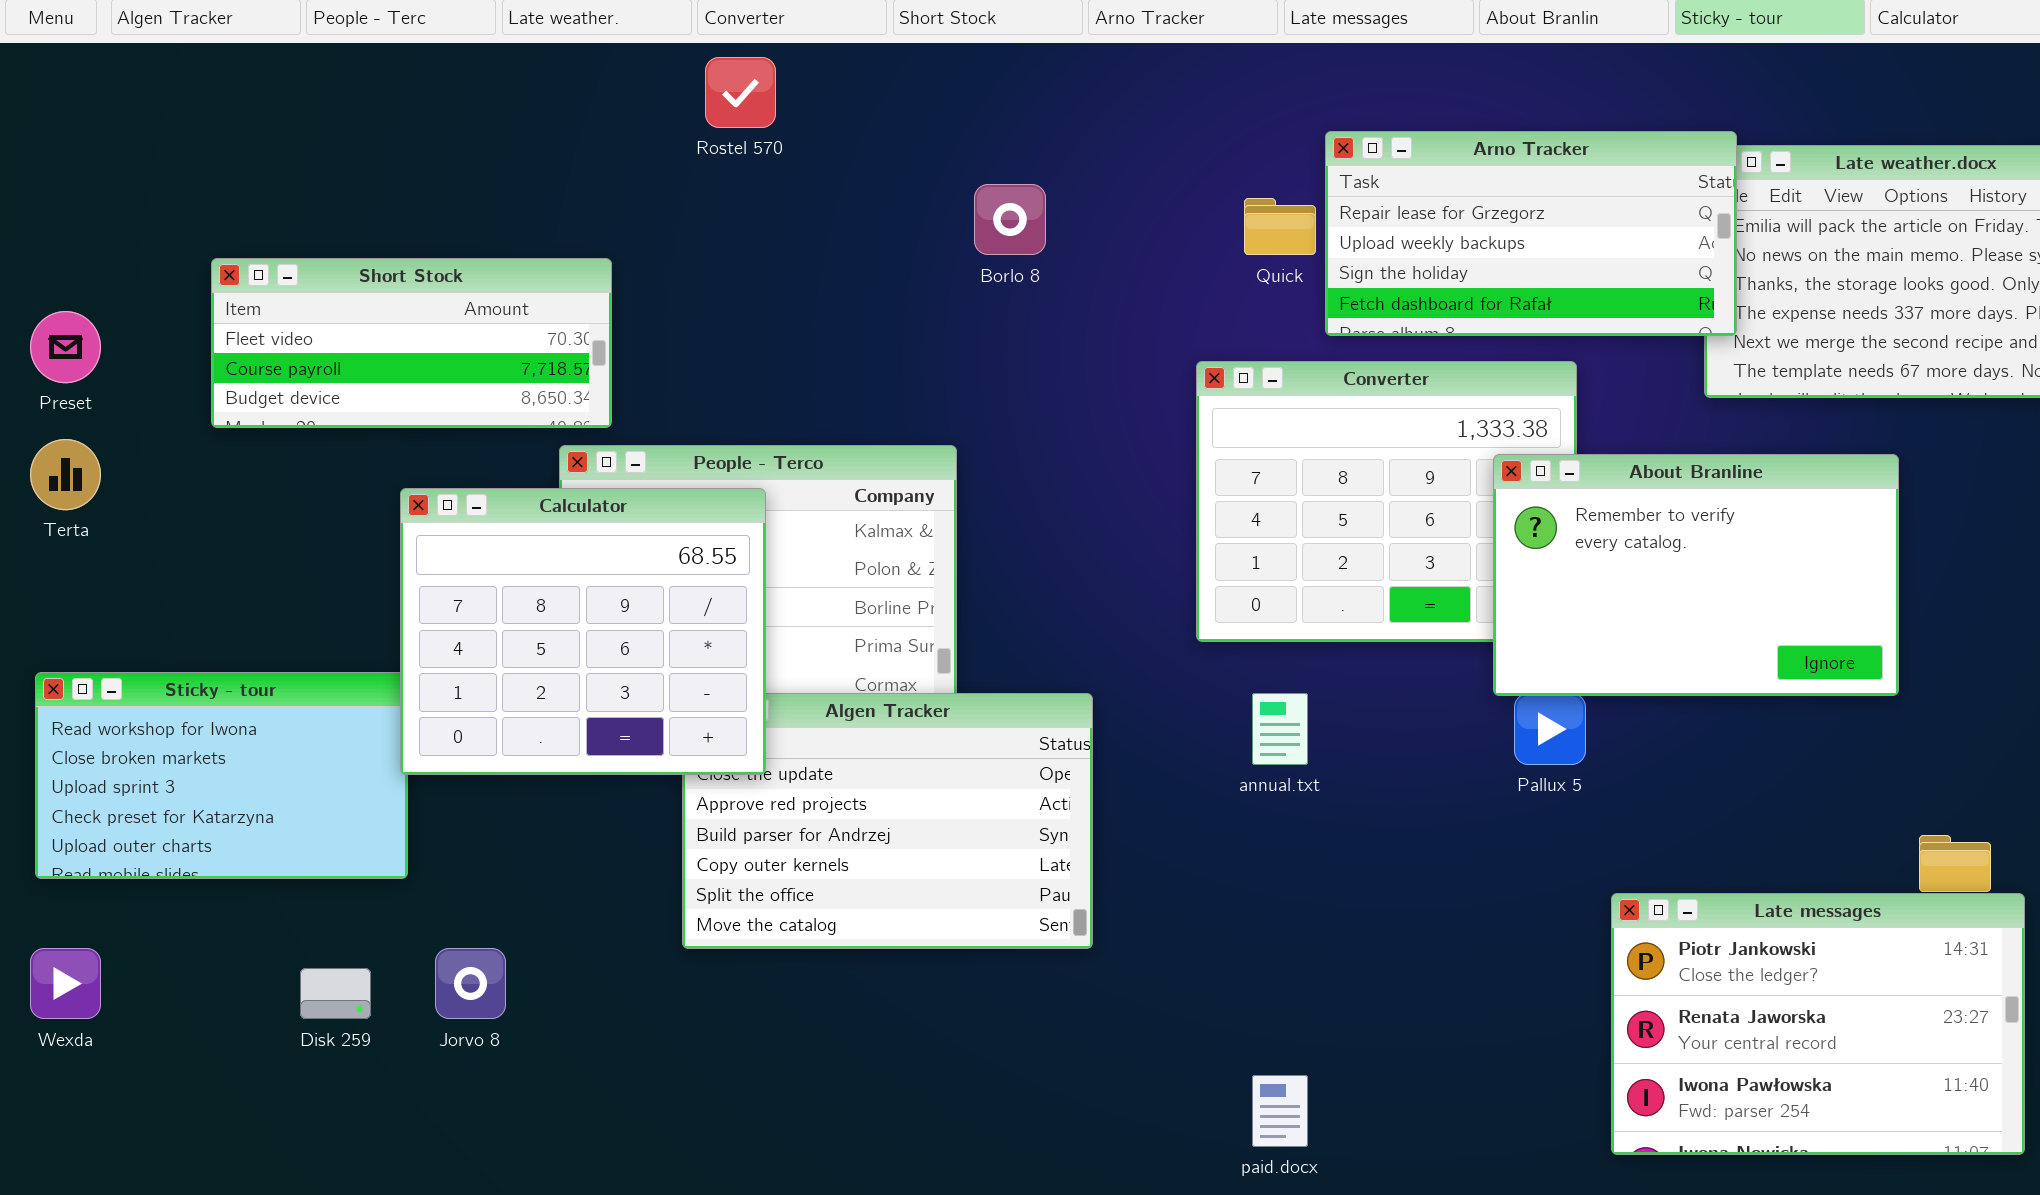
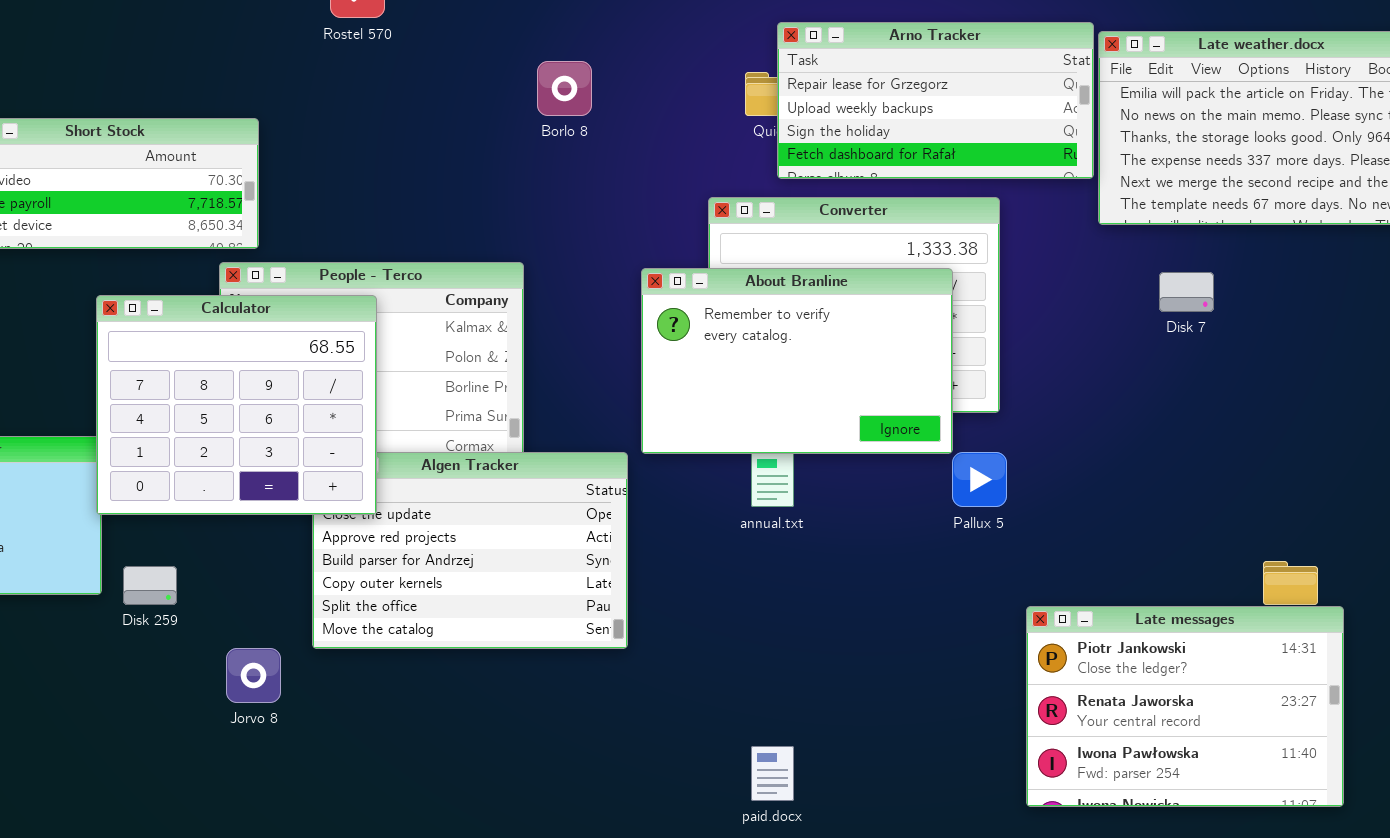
Arno Tracker: [1325,131,1737,336] -> [777,22,1094,179], moved
About Branline: [1493,454,1899,696] -> [641,268,953,454], moved
Jorvo 8: [435,948,506,1019] -> [226,648,281,703], moved
Disk 259: [300,968,371,1019] -> [123,566,177,605], moved

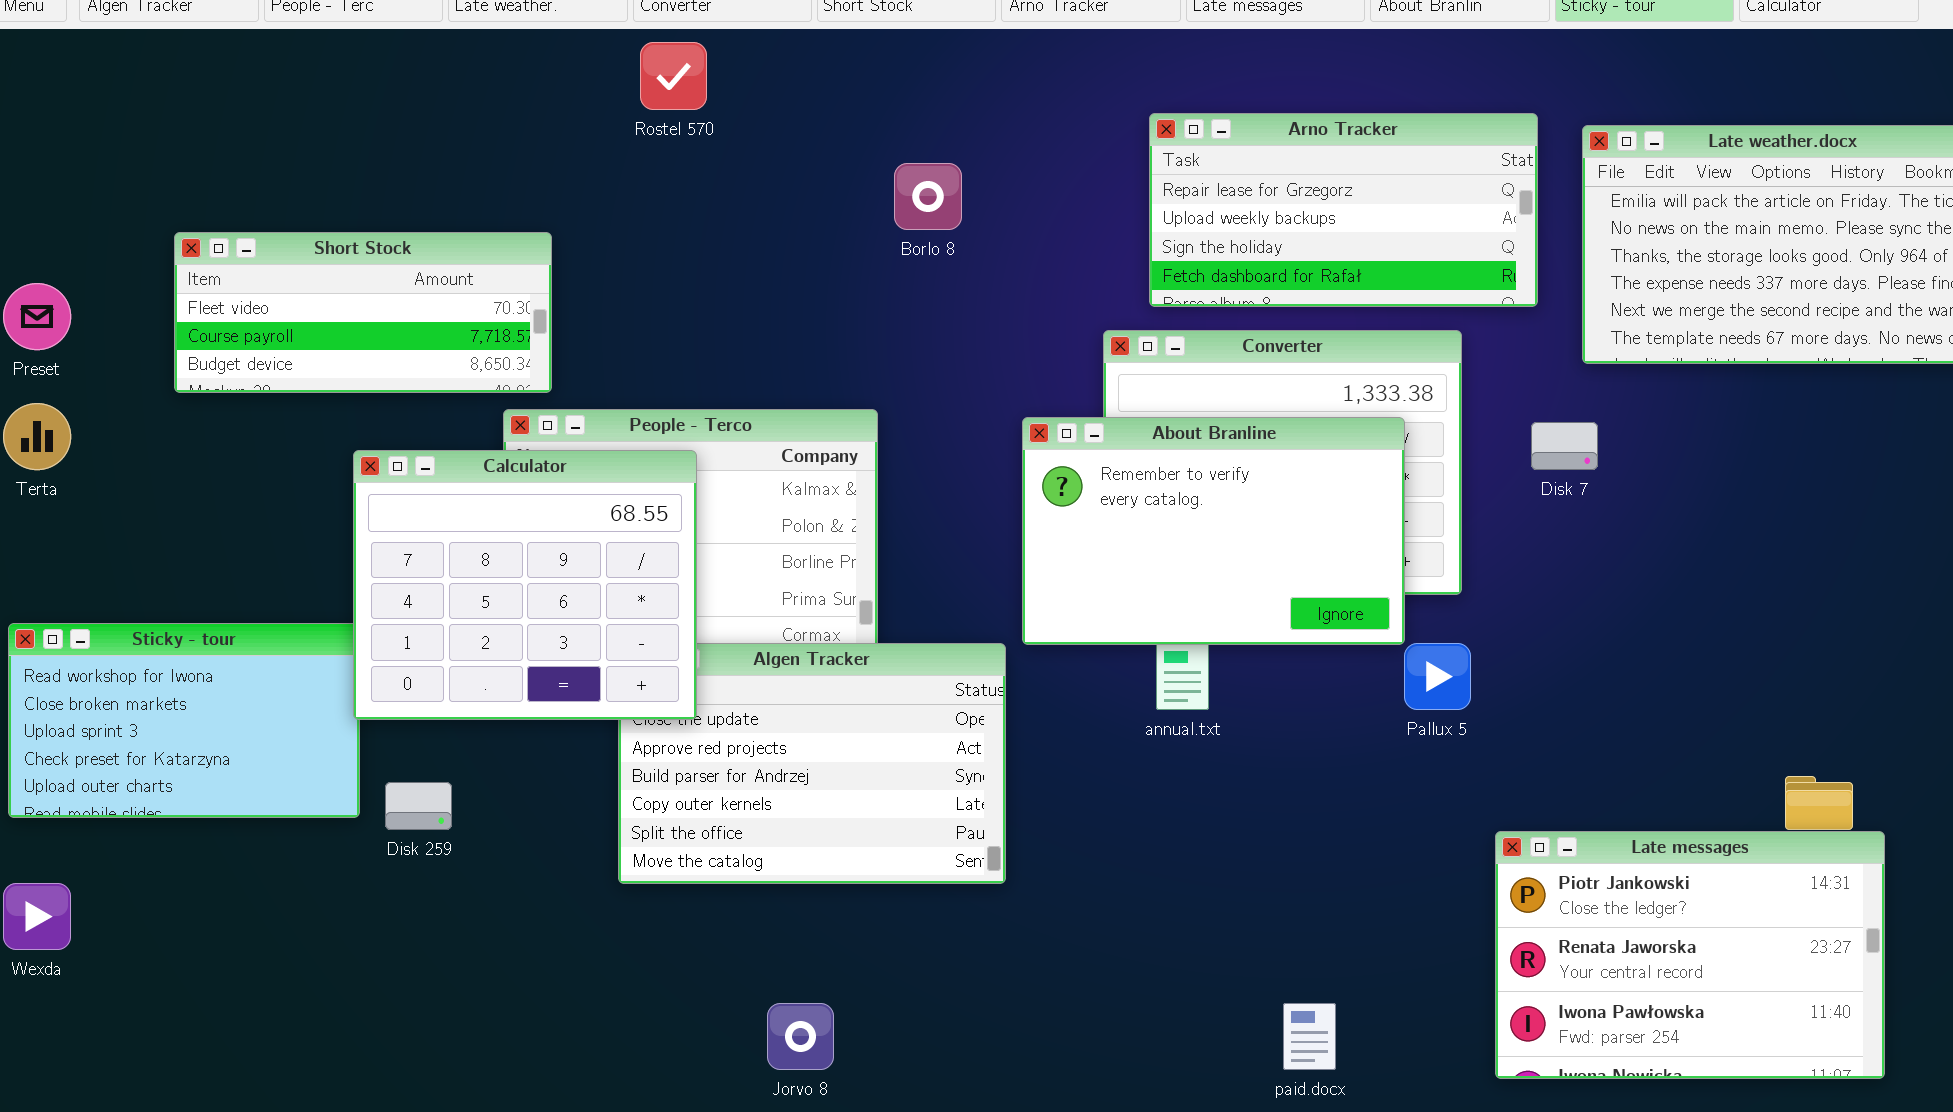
Arno Tracker: [777,22,1094,179] -> [1149,113,1538,307], moved
Disk 7: [1159,272,1214,312] -> [1531,422,1598,470], moved
Jorvo 8: [226,648,281,703] -> [767,1003,834,1070], moved
paid.docx: [751,746,794,801] -> [1283,1003,1336,1070], moved

